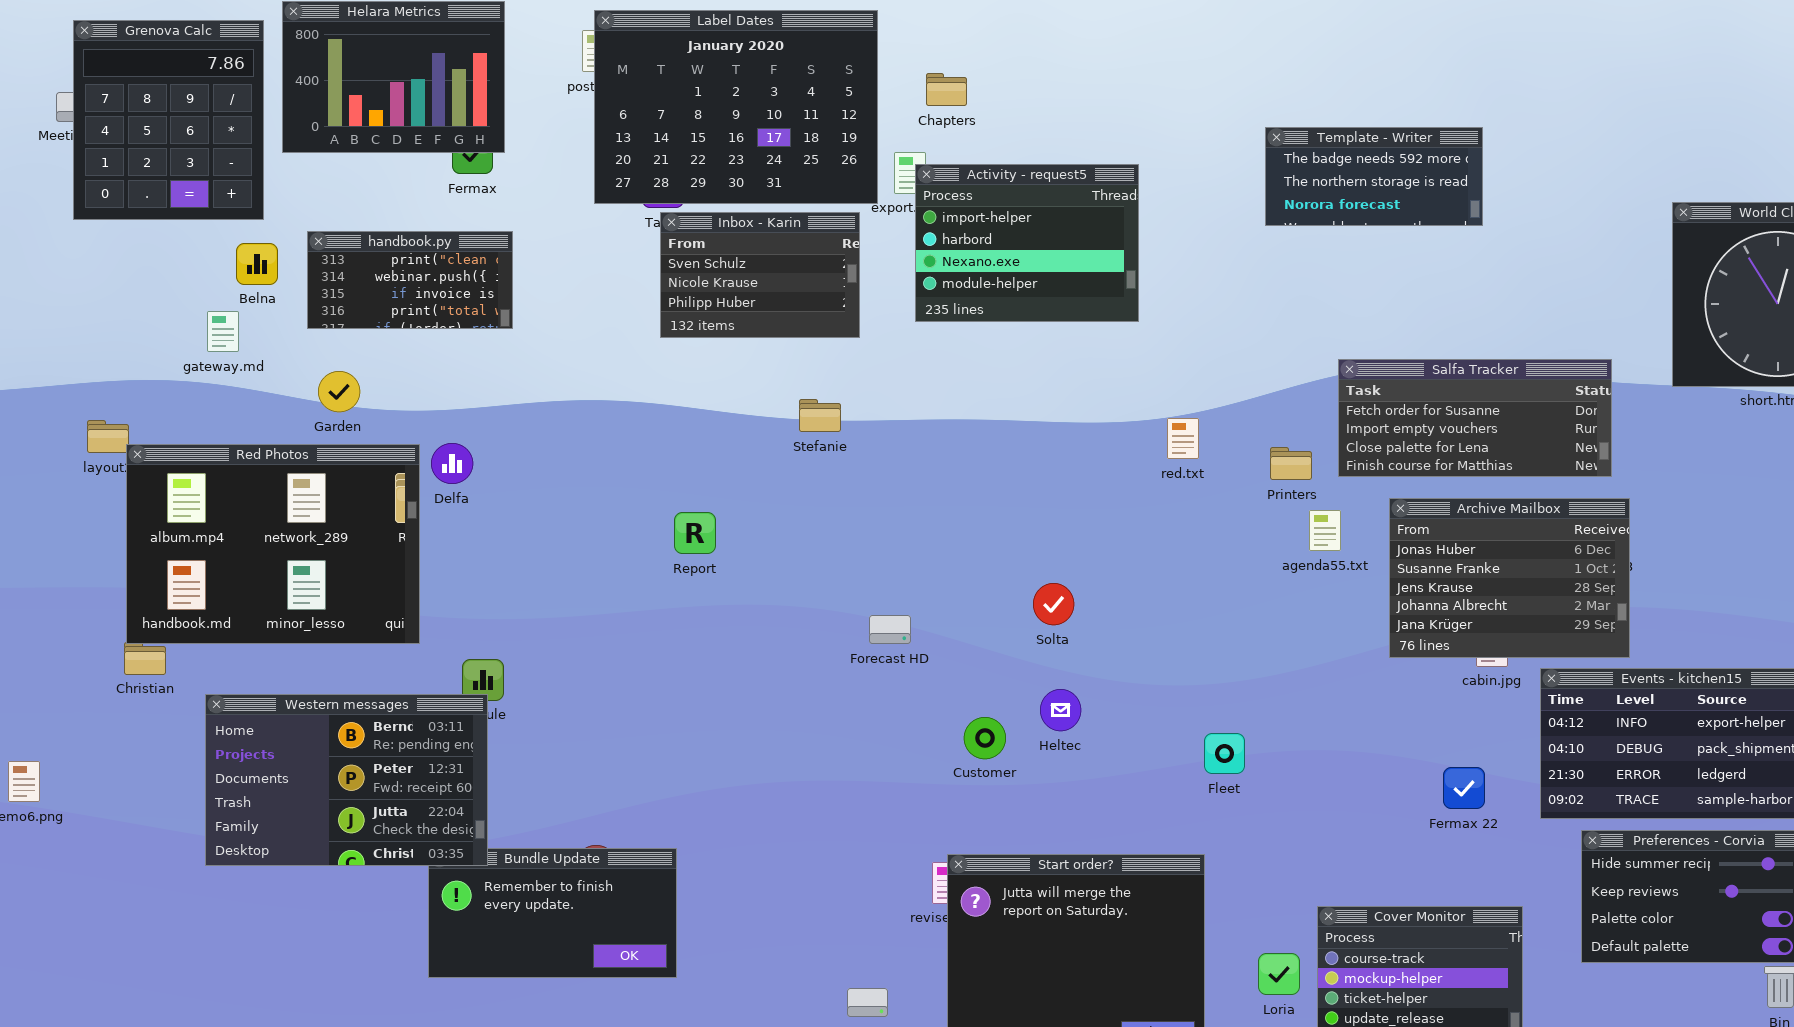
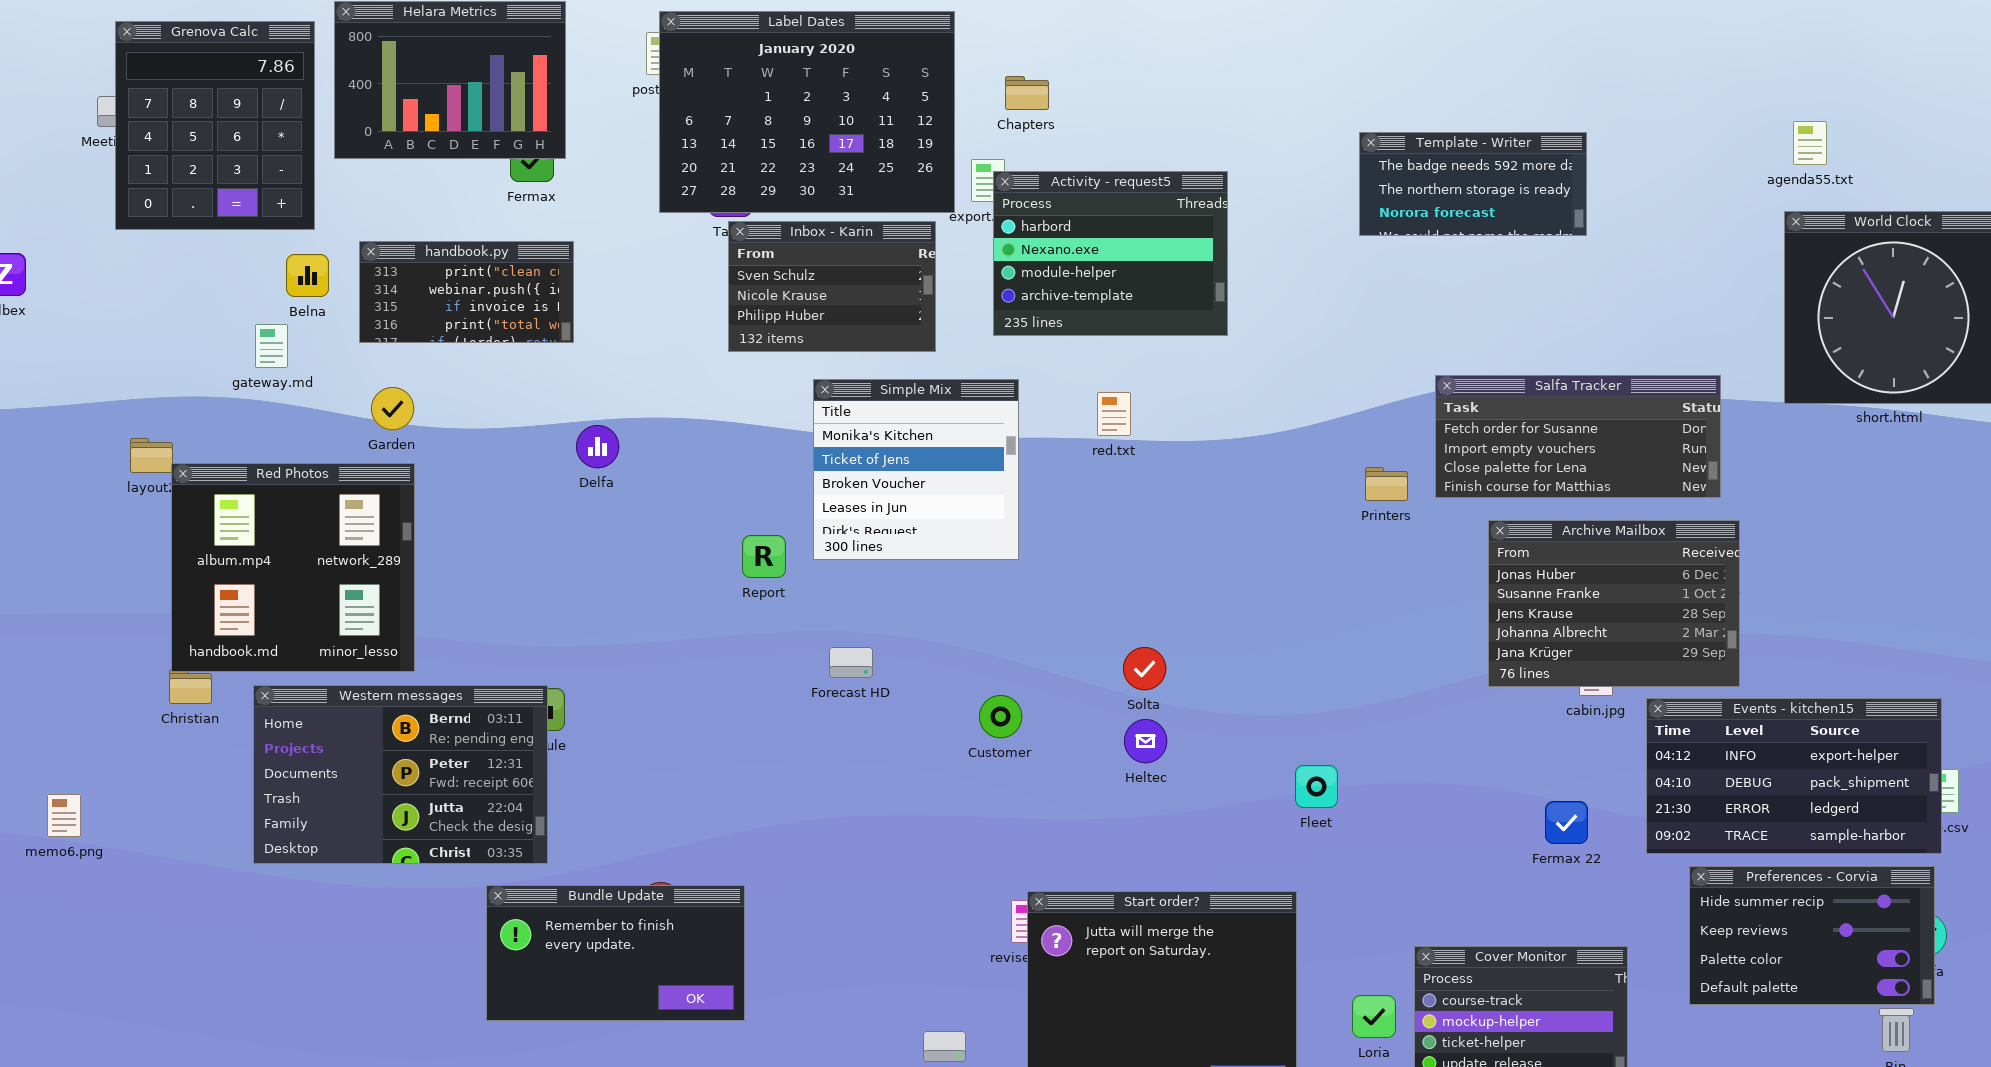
Activity - request5: [915,164,1139,322] -> [993,171,1228,336], scrolled down 1 row
Simple Mix: none -> [813,379,1019,560], opened
red.txt: [1167,418,1199,459] -> [1097,392,1131,436], moved
Delfa: [431,443,473,484] -> [576,425,619,468], moved
Red Photos: [126,444,420,644] -> [171,463,415,672], resized
agenda55.txt: [1309,510,1341,551] -> [1793,121,1827,165], moved
Solta: [1033,583,1074,625] -> [1123,647,1166,690], moved
Forecast HD: [869,615,911,644] -> [829,647,873,678], moved
Western messages: [205,694,488,866] -> [253,685,548,864], moved
Customer: [964,717,1006,759] -> [979,695,1022,738], moved

